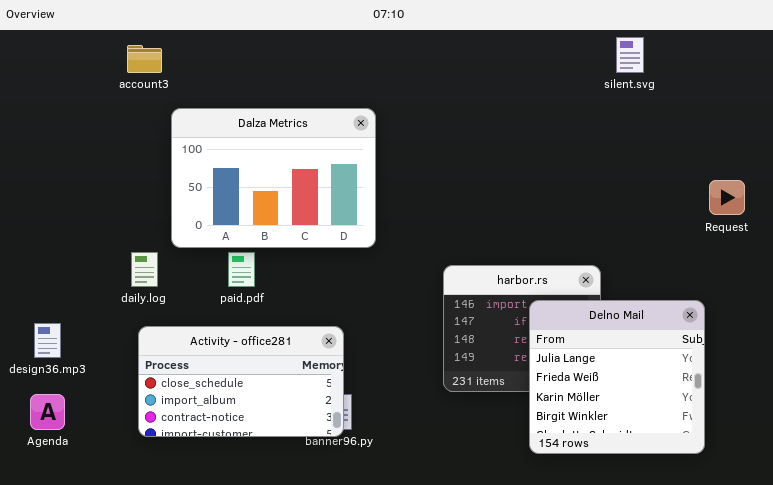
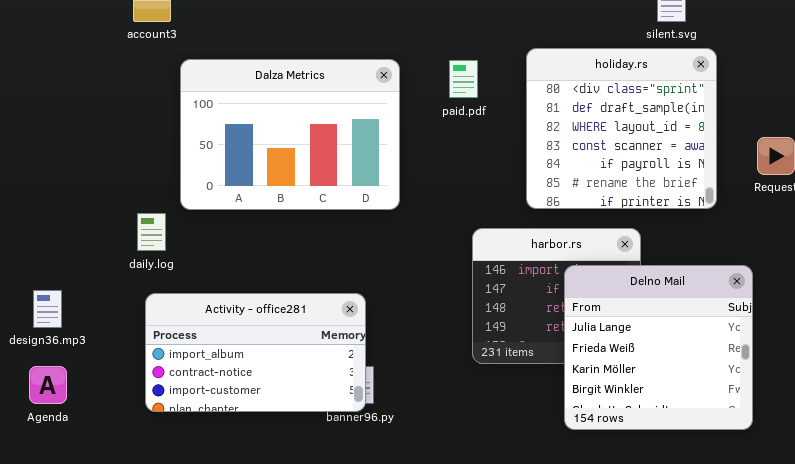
holiday.rs: none -> [526,48,717,209], opened
paid.pdf: [228,252,255,287] -> [449,60,478,98], moved
Activity - office281: [138,326,344,437] -> [145,293,366,412], scrolled down 1 row

